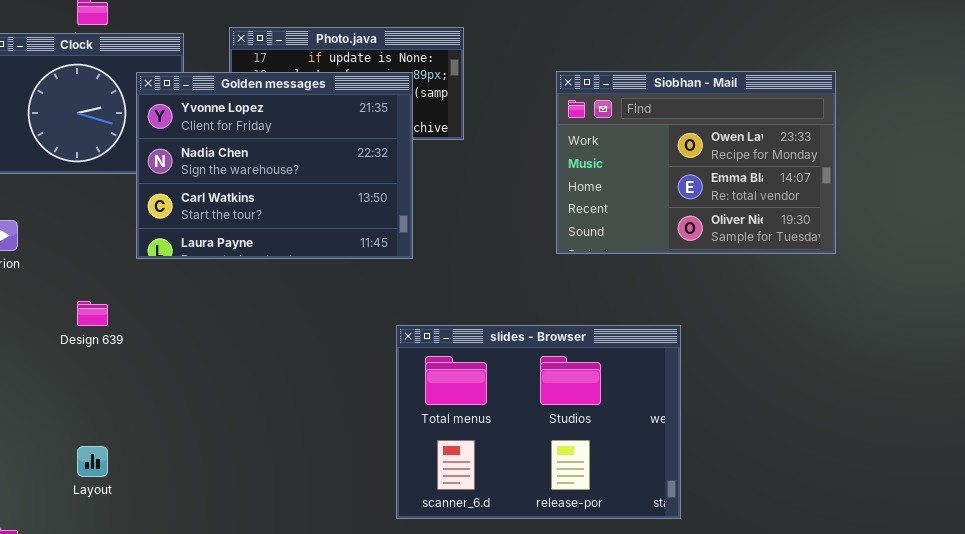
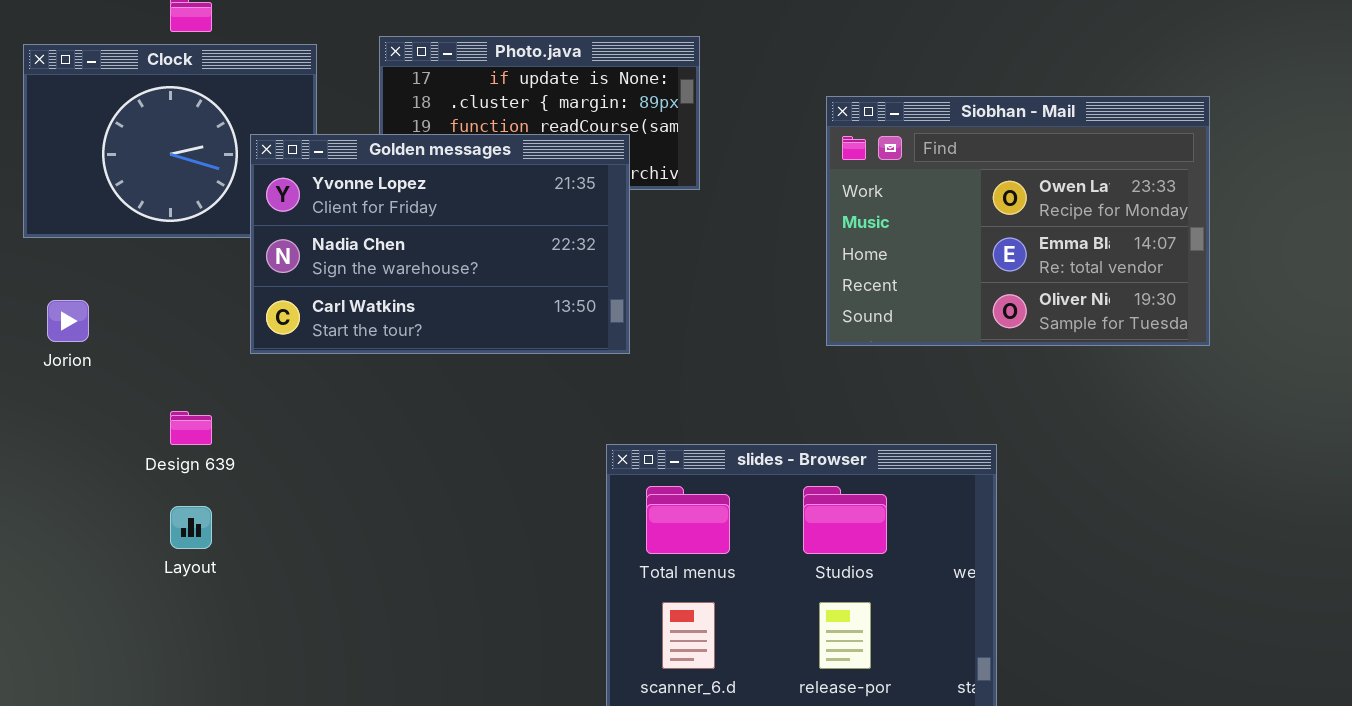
Golden messages: [136,72,413,259] -> [250,134,630,354], resized
Layout: [77,446,108,477] -> [170,506,212,549], moved

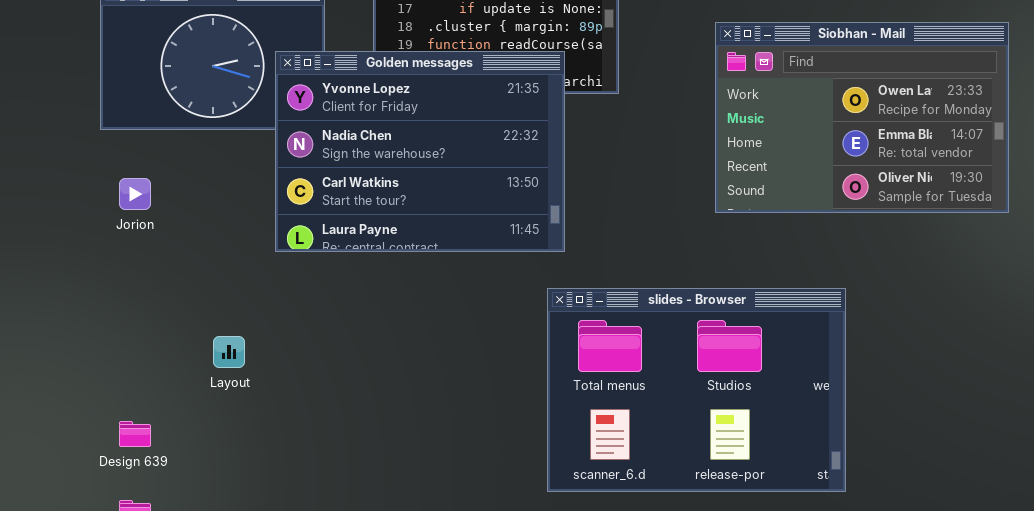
Golden messages: [250,134,630,354] -> [275,51,565,252], resized
Design 639: [170,411,212,445] -> [119,421,151,447], moved

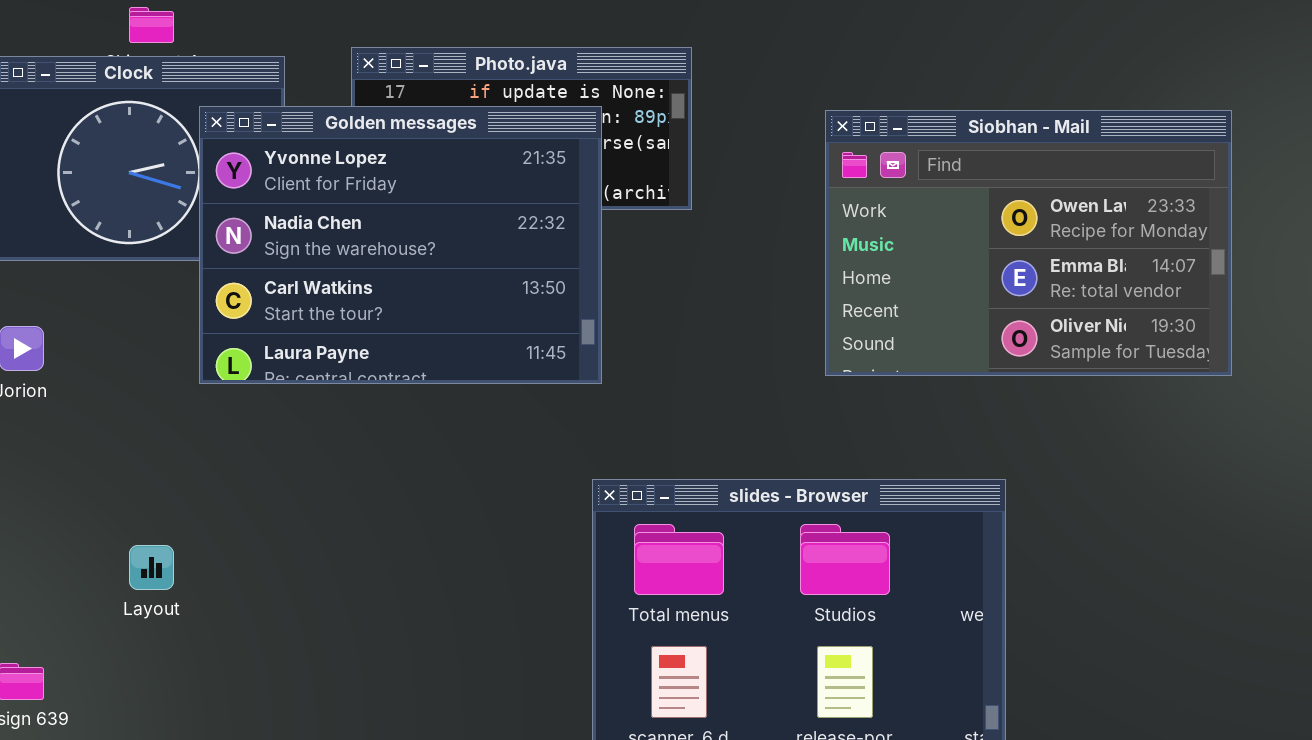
Golden messages: [275,51,565,252] -> [199,106,602,384], moved

